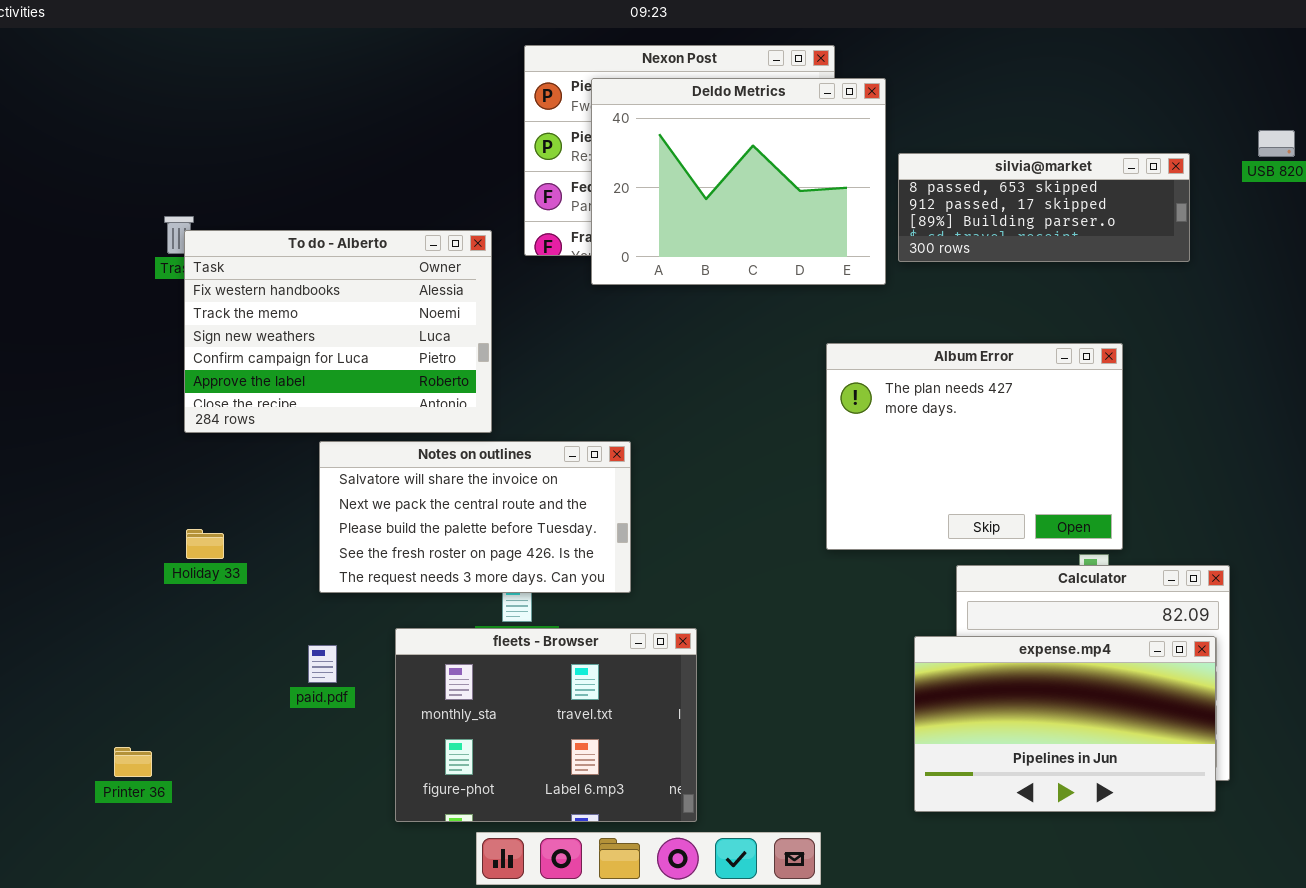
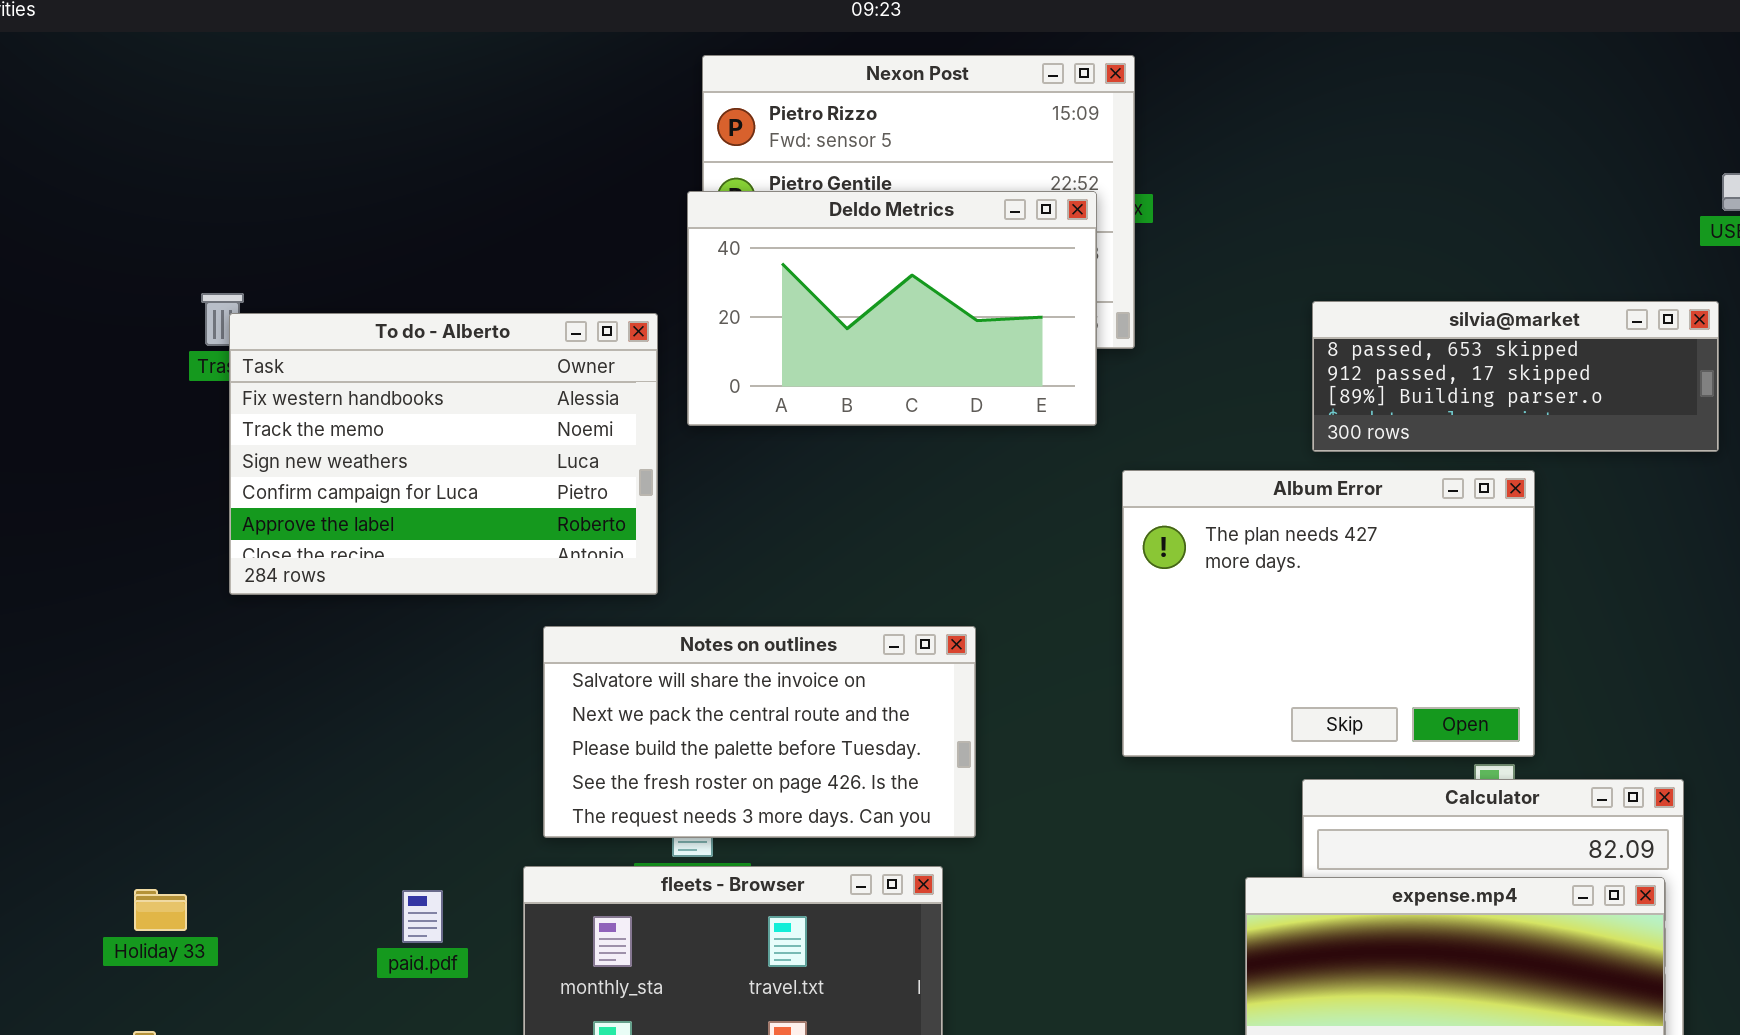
Deldo Metrics: [591,78,886,285] -> [687,191,1097,426], moved, resized
silvia@market: [898,153,1190,262] -> [1312,301,1719,452], moved
Notes on outlines: [319,441,631,593] -> [543,626,976,838], moved
Holiday 33: [186,529,224,559] -> [134,889,187,931], moved

